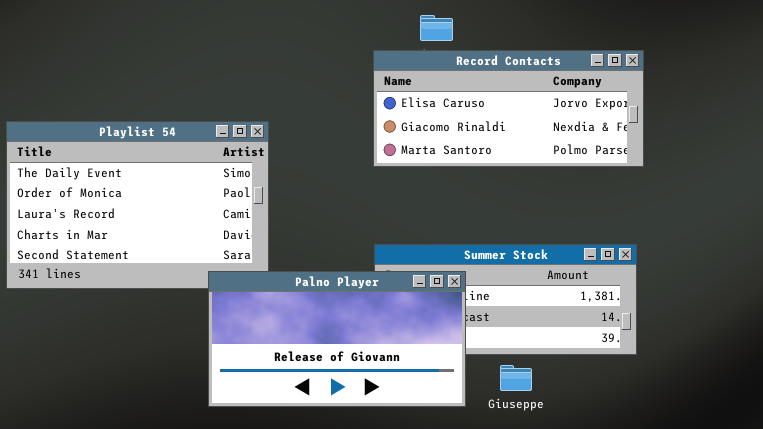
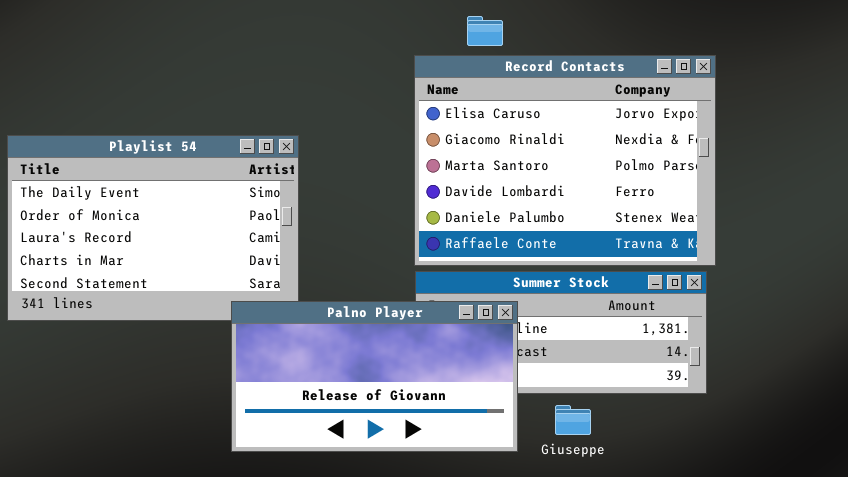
Record Contacts: [373,50,644,167] -> [414,55,716,266], resized

